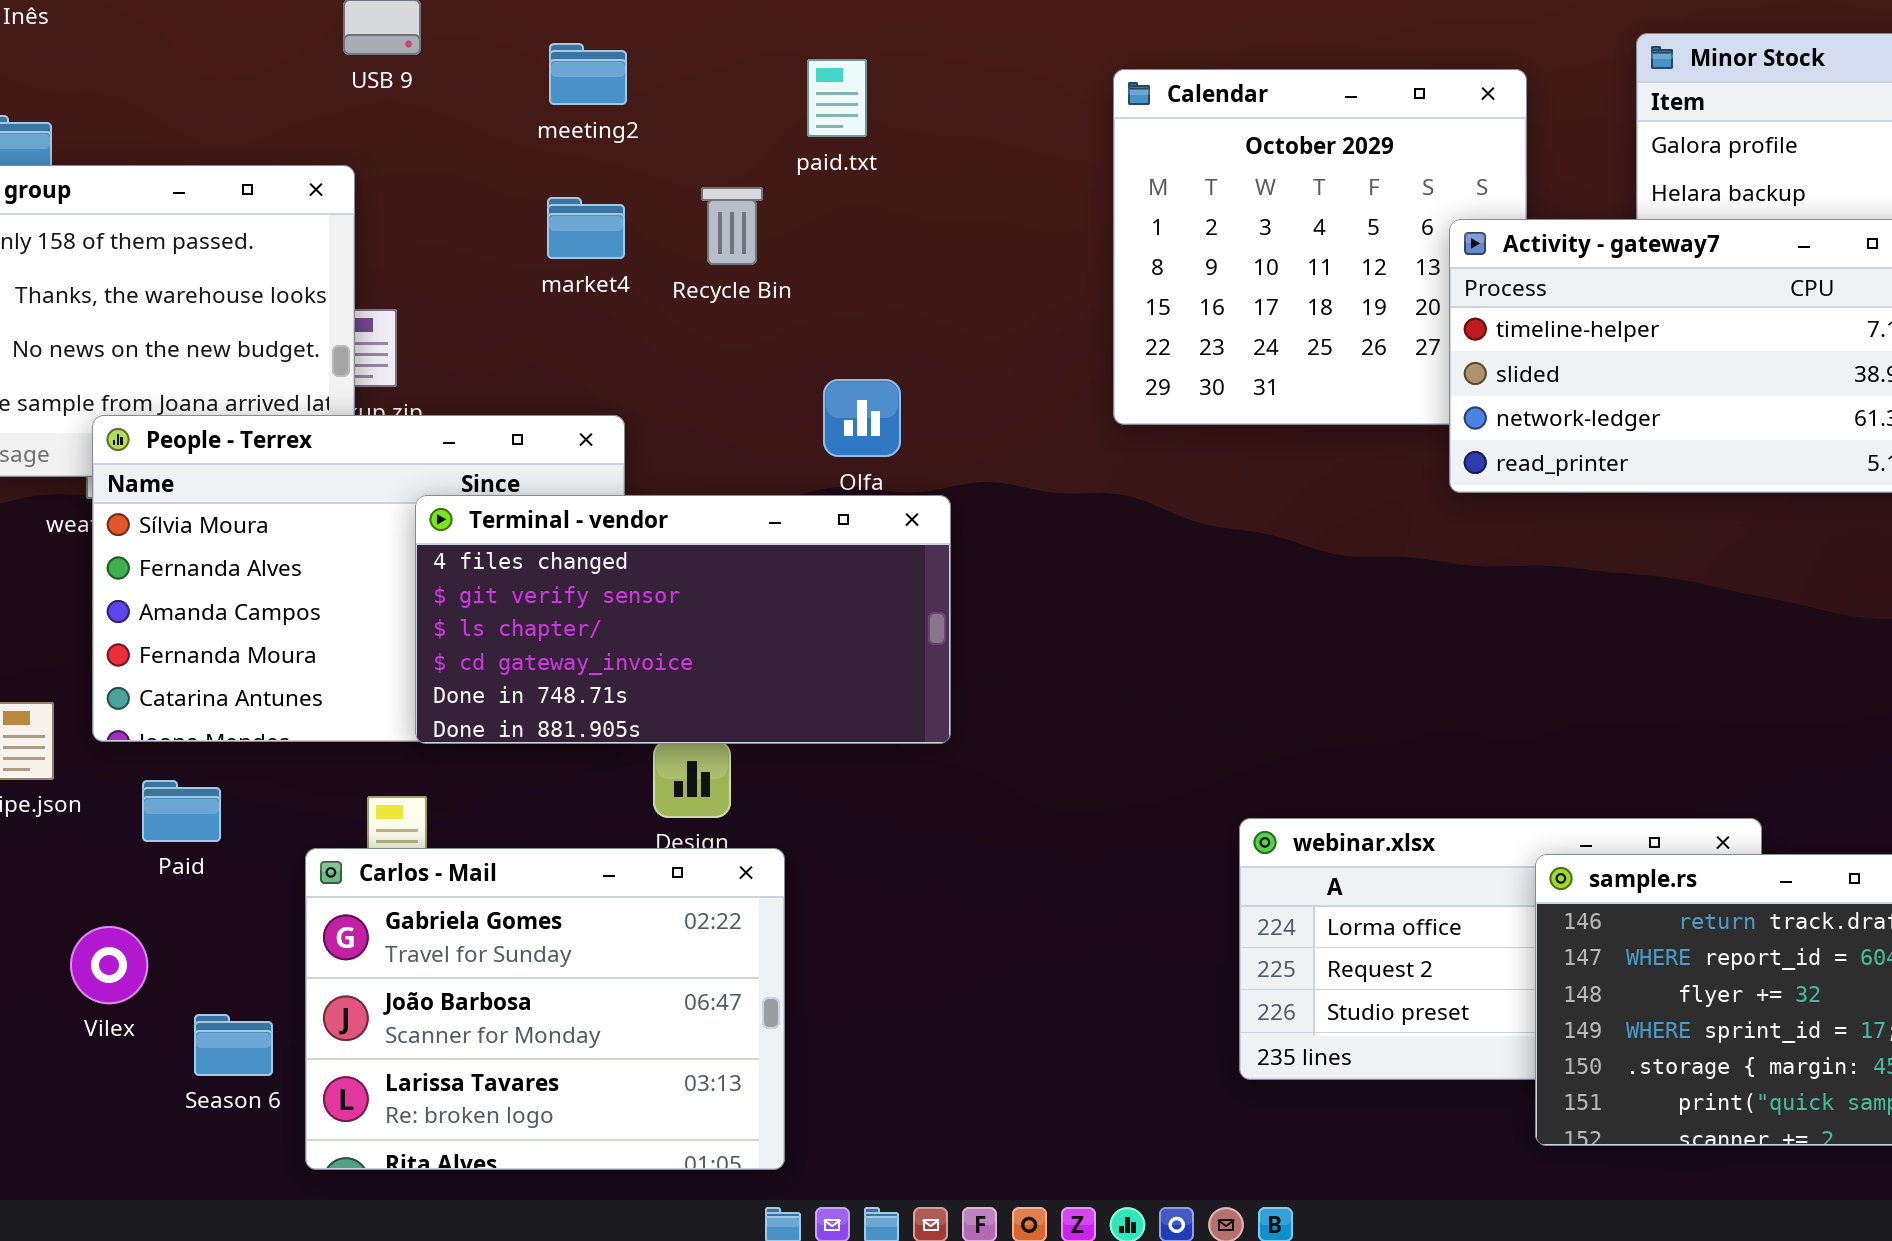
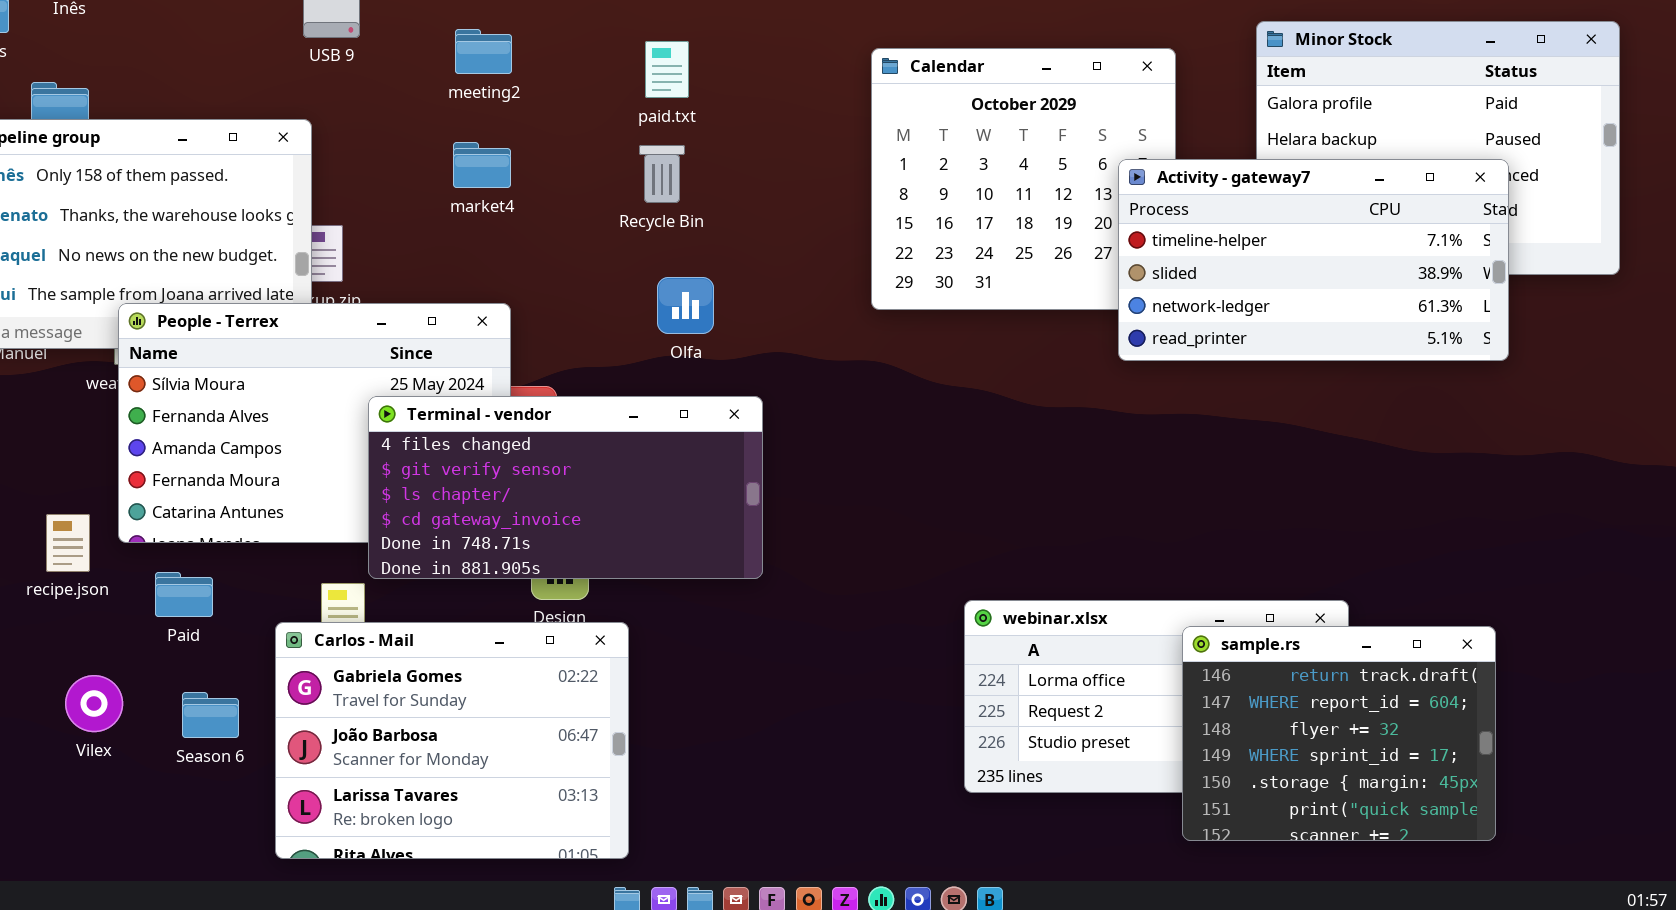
Recycle Bin: [701,187,763,265] -> [639,145,685,203], moved
Terminal - vendor: [415,495,951,744] -> [368,396,763,579], moved
Vilex: [70,926,148,1004] -> [65,675,123,732], moved
Season 6: [194,1014,273,1076] -> [182,692,239,738], moved

